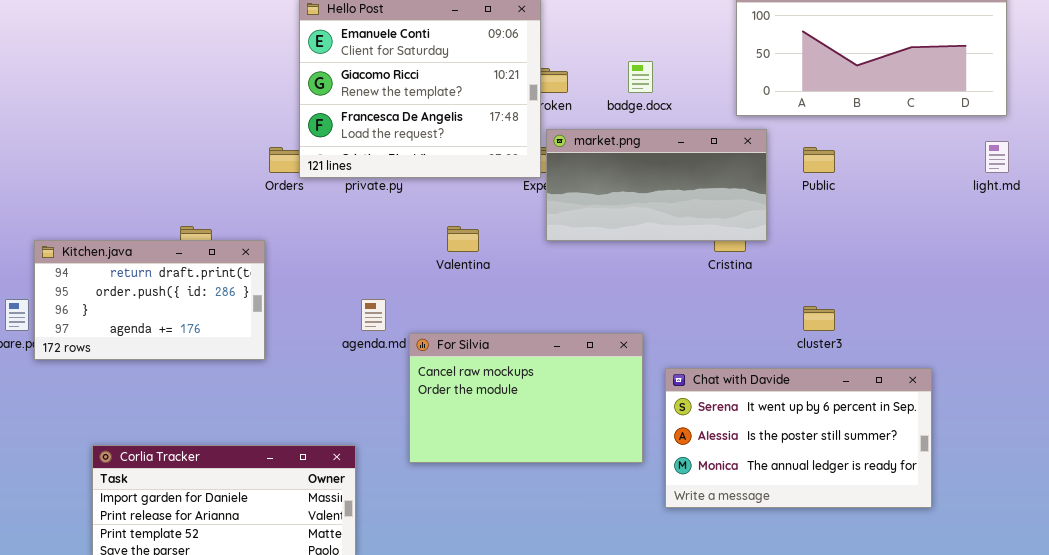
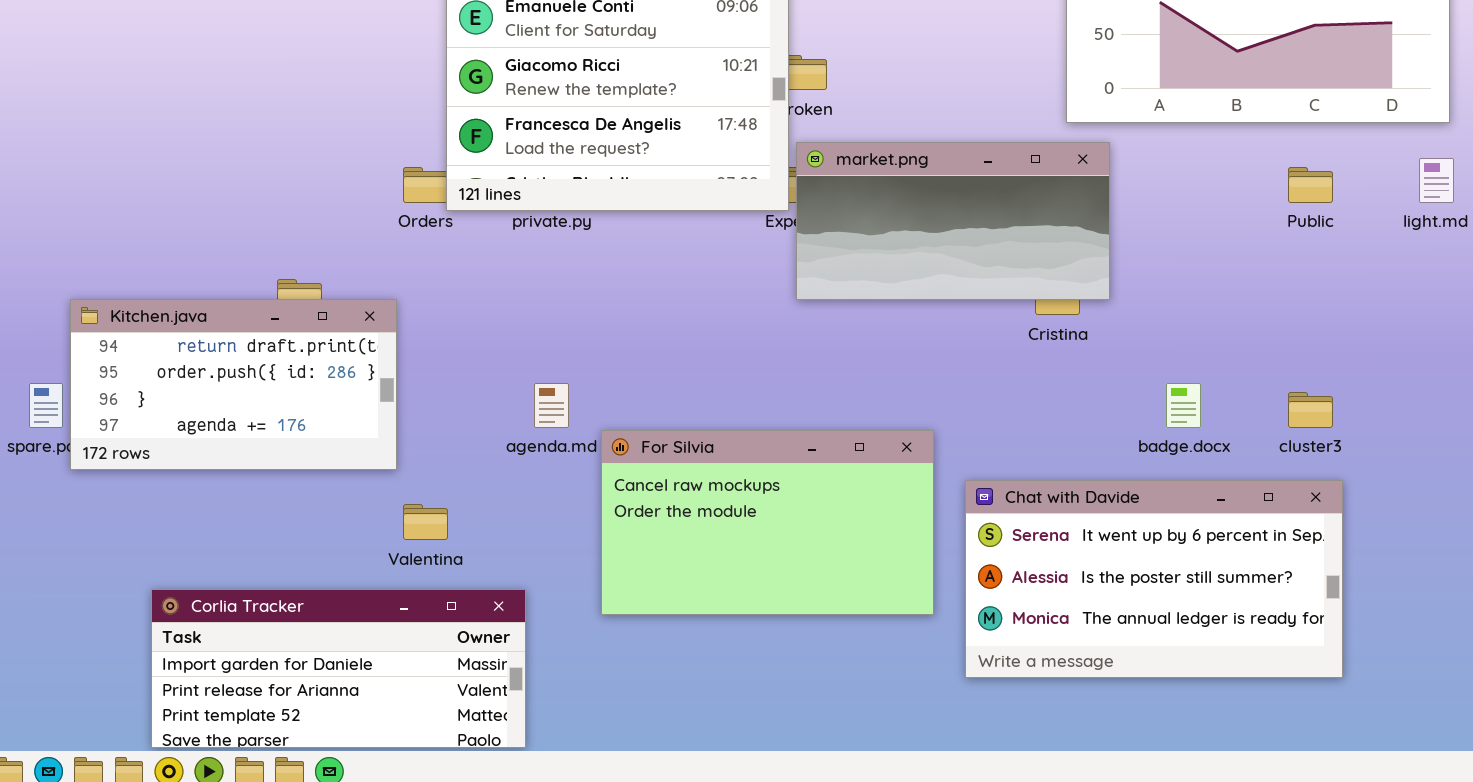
badge.docx: [628,61,653,93] -> [1166,383,1201,428], moved
Public: [803,147,835,173] -> [1288,167,1333,203], moved
Valentina: [447,226,479,252] -> [403,504,448,540], moved
cluster3: [803,306,835,331] -> [1288,392,1333,428], moved

